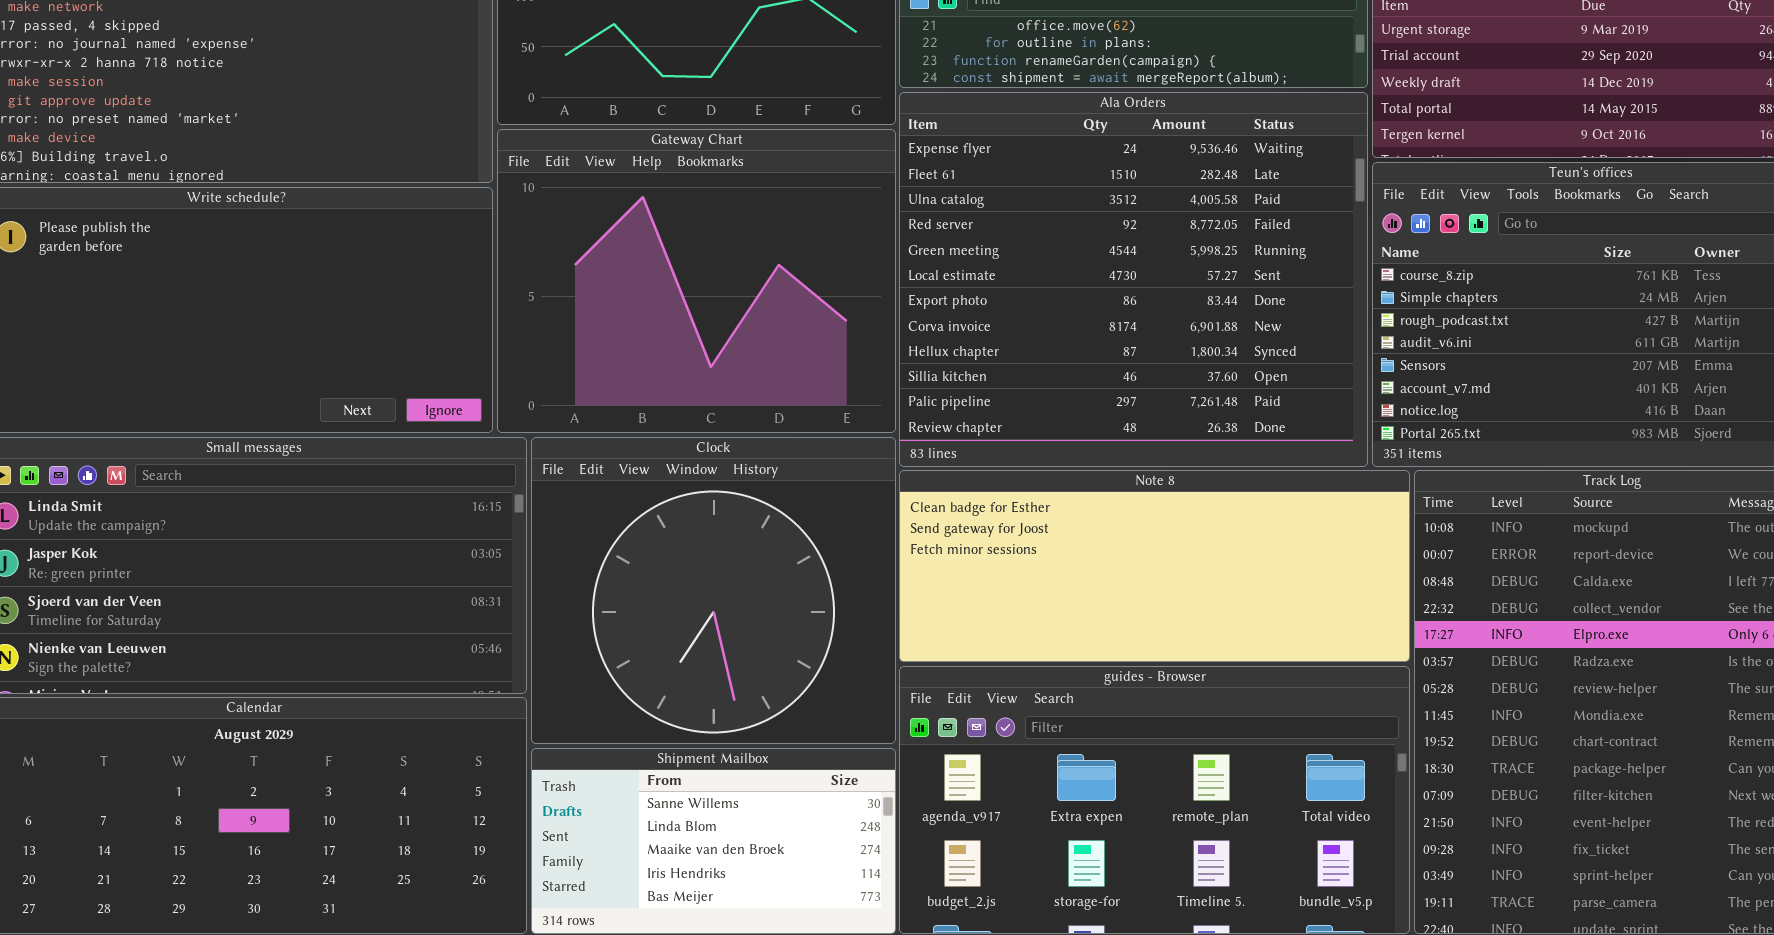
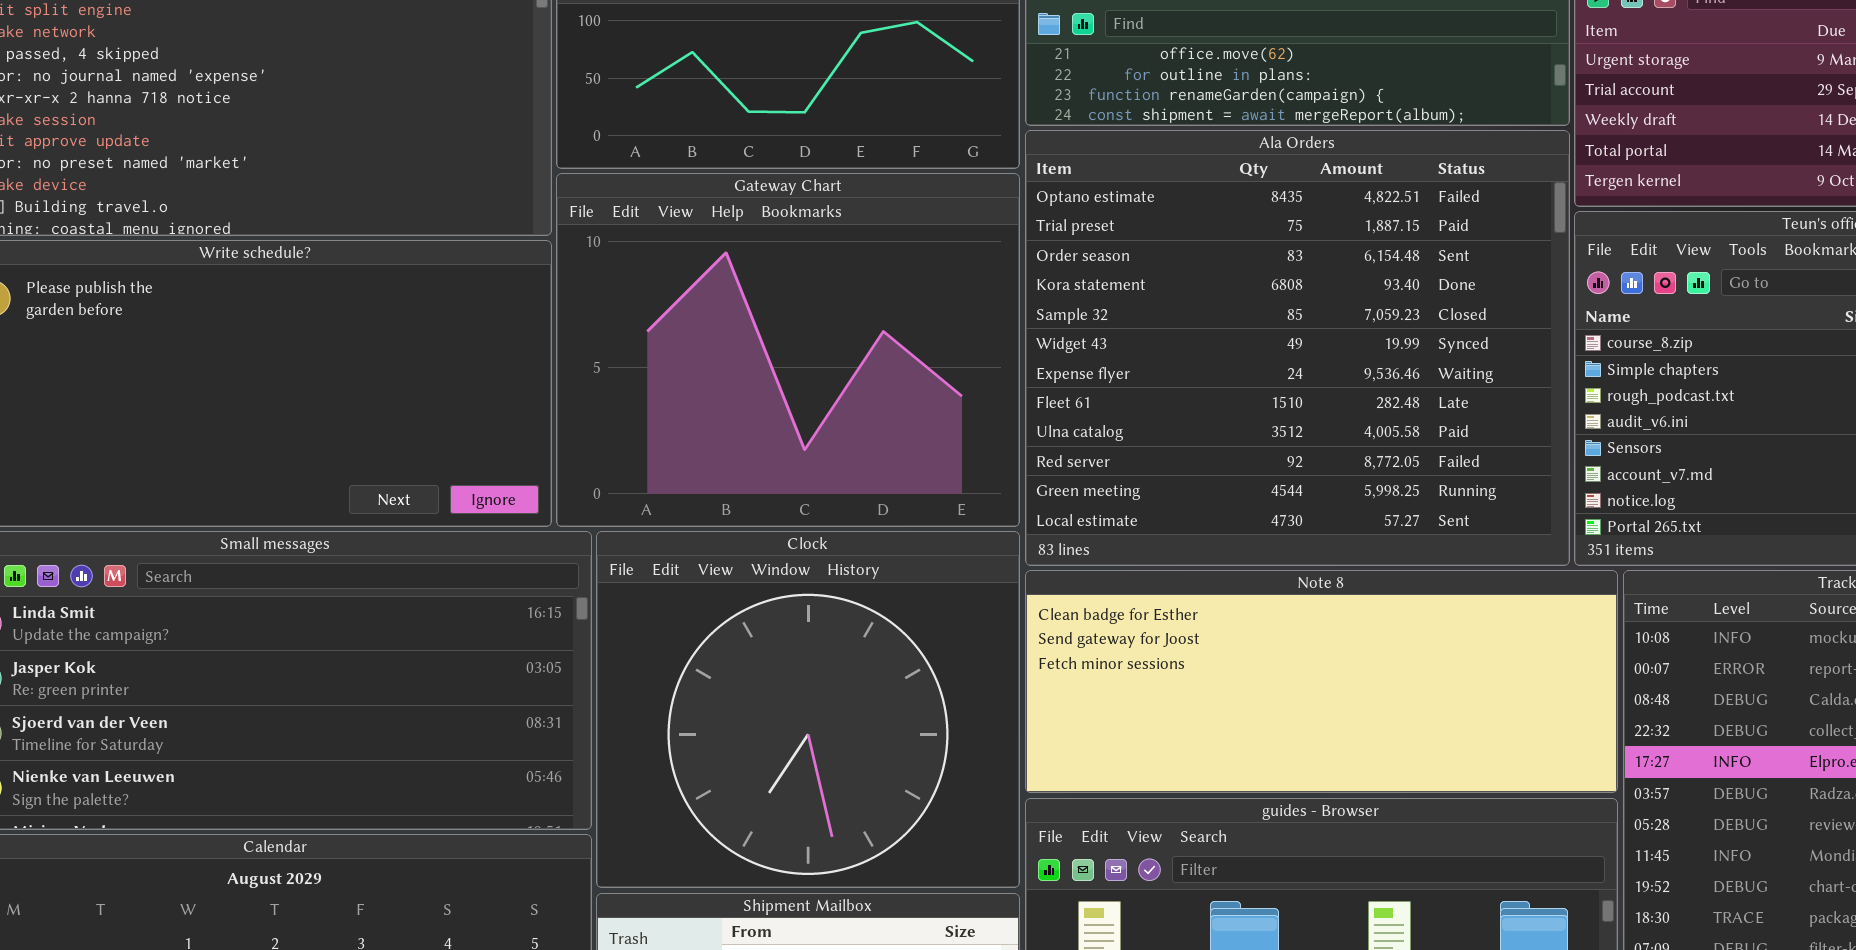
Ala Orders: [899,92,1368,467] -> [1025,130,1570,566], scrolled up 6 rows

